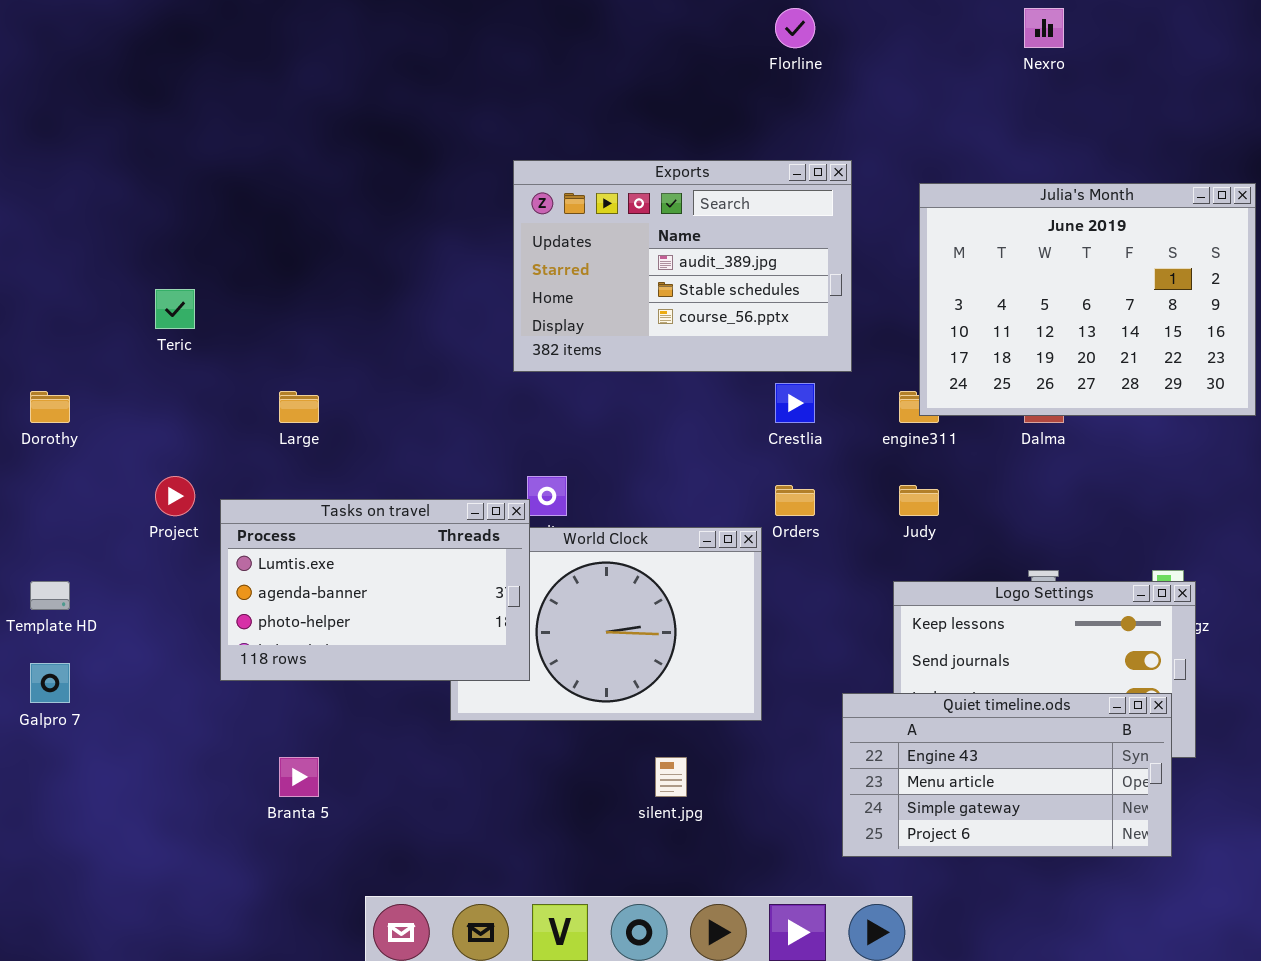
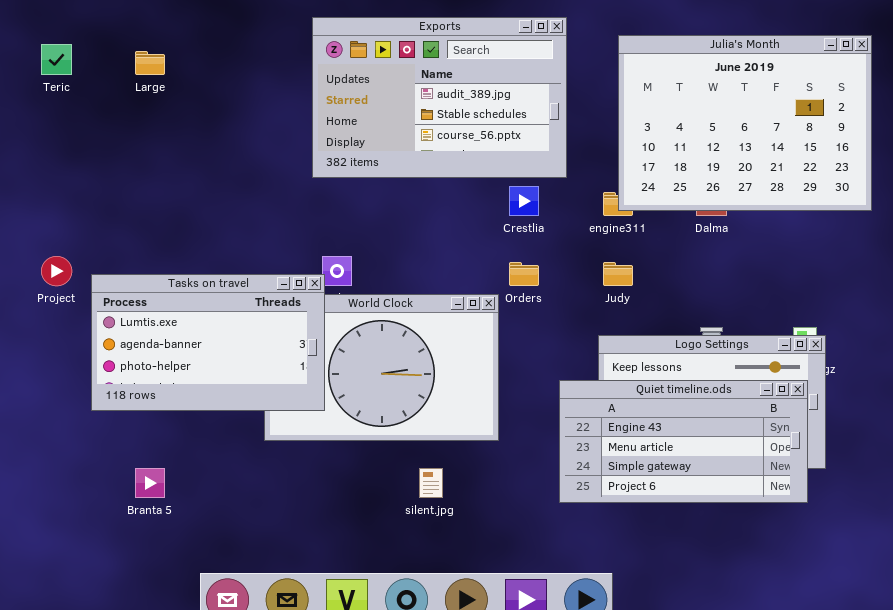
Teric: [155,289,195,329] -> [41,44,72,75], moved
Large: [279,391,319,423] -> [135,51,165,75], moved
Quiet timeline.ods: [842,693,1172,857] -> [559,380,808,503], moved

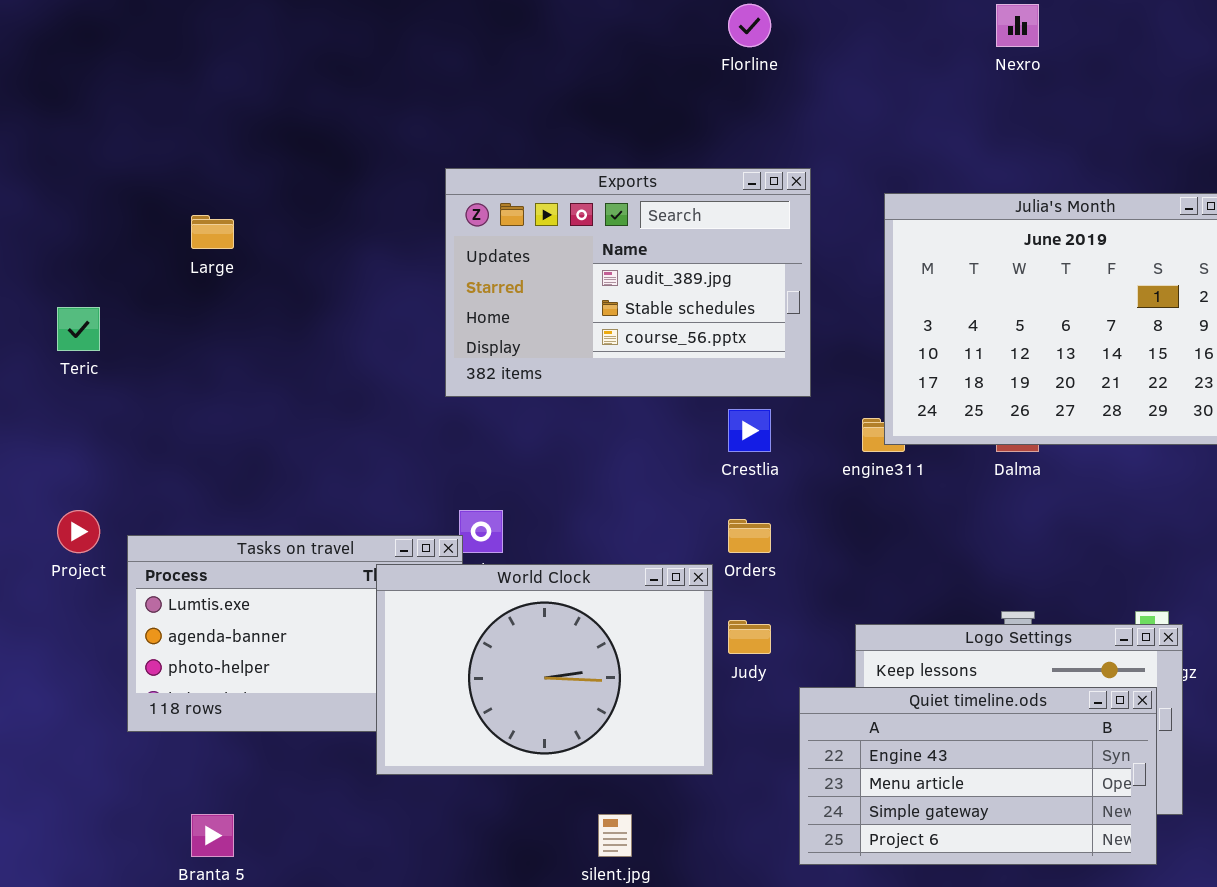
Teric: [41,44,72,75] -> [57,307,100,351], moved
Judy: [603,262,633,286] -> [728,620,771,654], moved
World Clock: [264,294,499,441] -> [376,564,713,775], raised

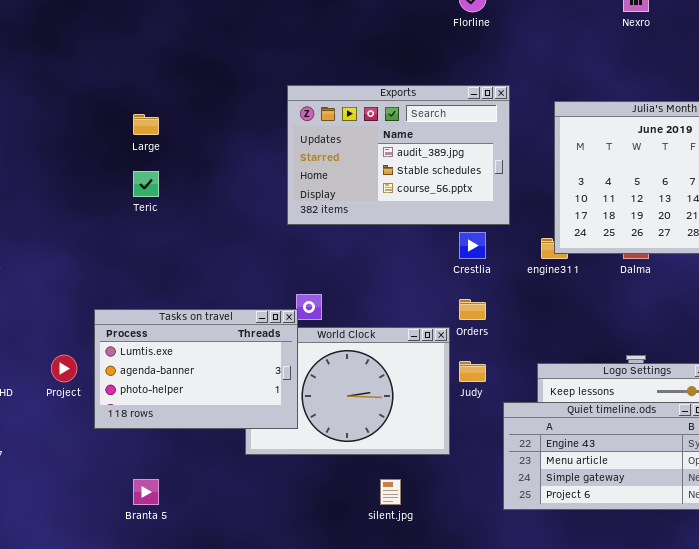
Teric: [57,307,100,351] -> [133,171,159,197], moved
Project: [57,510,100,553] -> [51,355,77,382], moved
Tasks on travel: [127,535,463,732] -> [94,309,298,429], raised

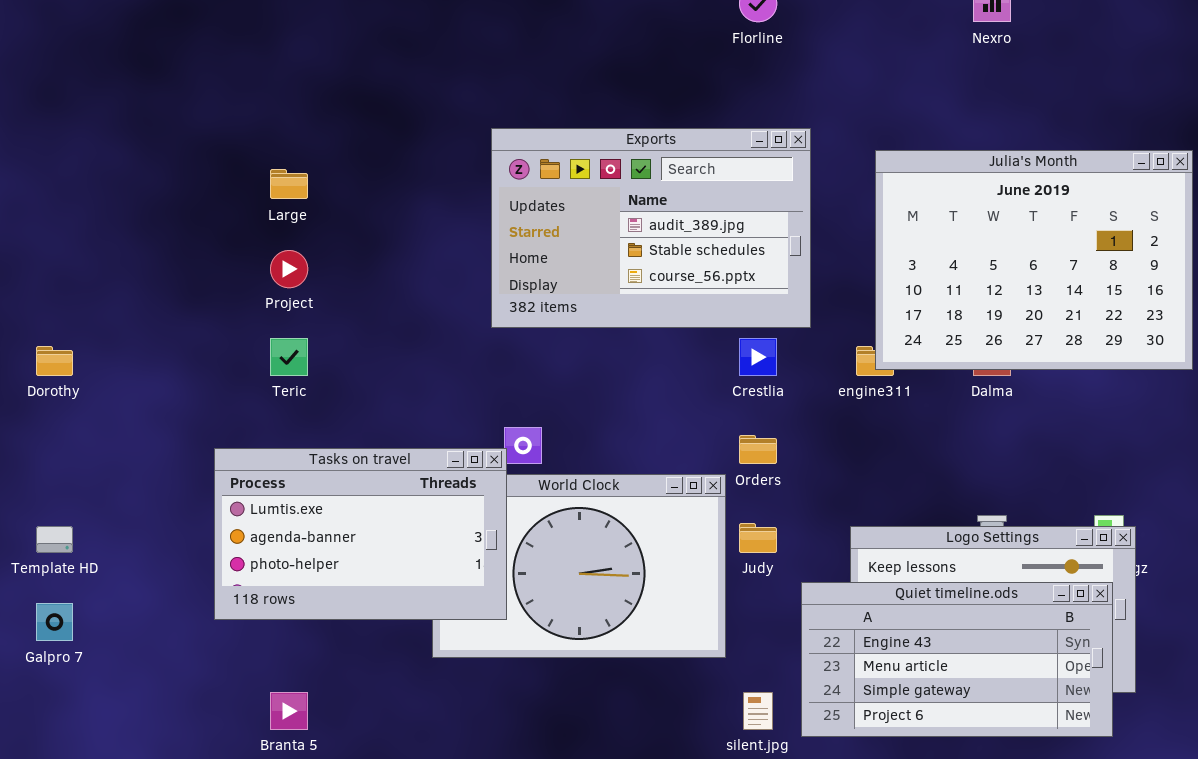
Teric: [133,171,159,197] -> [270,338,308,376], moved
Project: [51,355,77,382] -> [270,250,308,288], moved
silent.jpg: [380,479,401,505] -> [743,692,773,730], moved

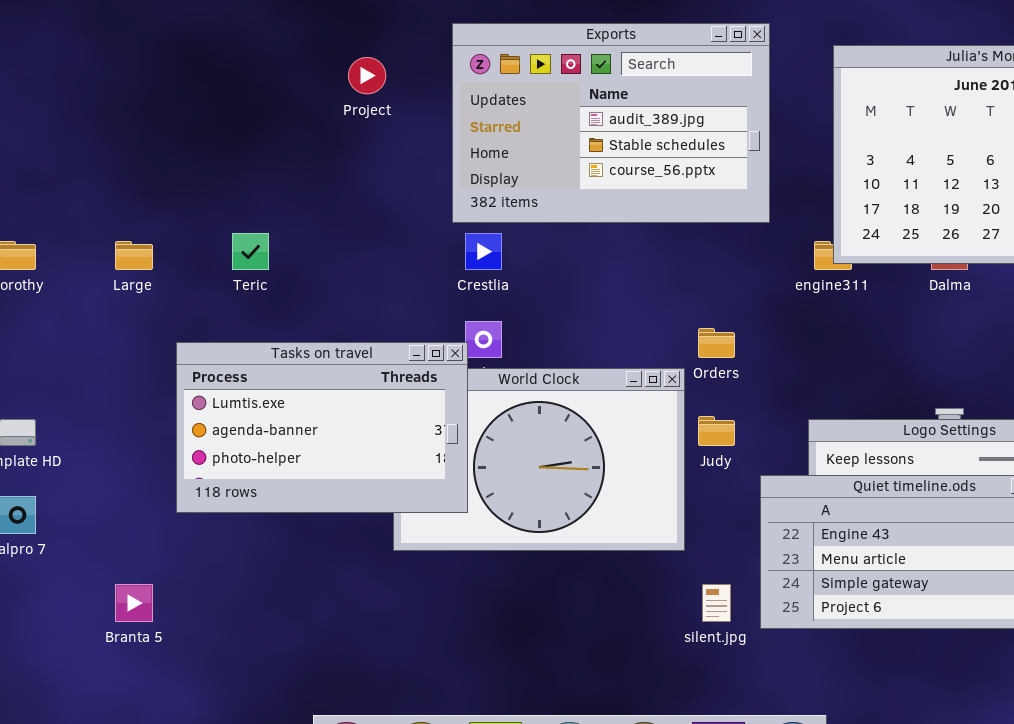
Large: [270,169,308,199] -> [115,241,153,270], moved
Project: [270,250,308,288] -> [348,57,386,94], moved
Crestlia: [739,338,777,376] -> [465,233,502,270], moved
Branta 5: [270,692,308,730] -> [115,584,153,622], moved

